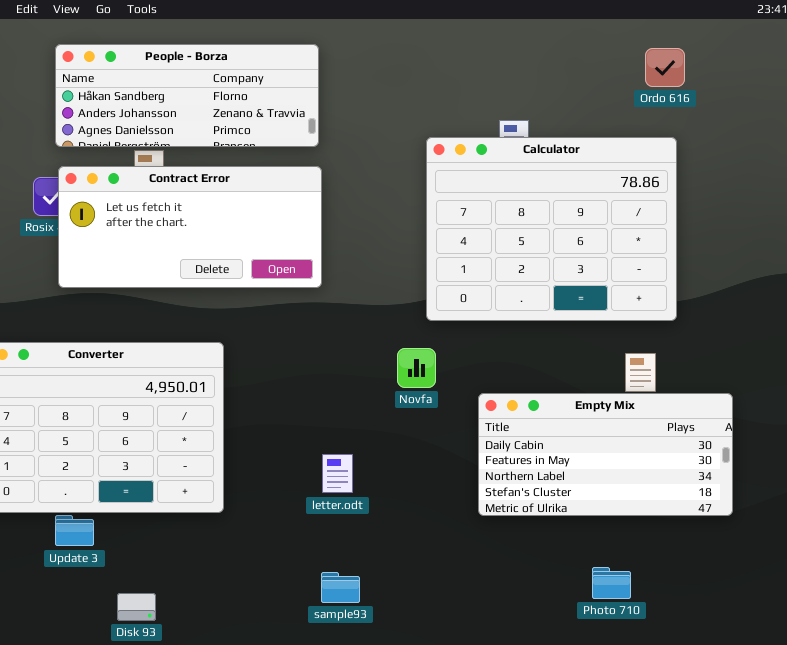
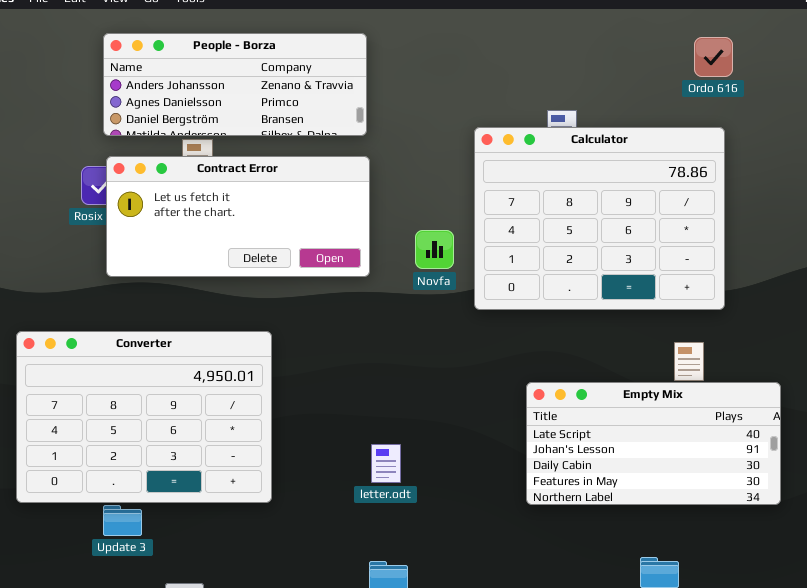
People - Borza: [55,44,319,147] -> [103,33,367,136], scrolled down 1 row
Novfa: [397,348,436,388] -> [415,230,454,269], moved
Empty Mix: [478,393,733,516] -> [526,382,781,505], scrolled up 2 rows

